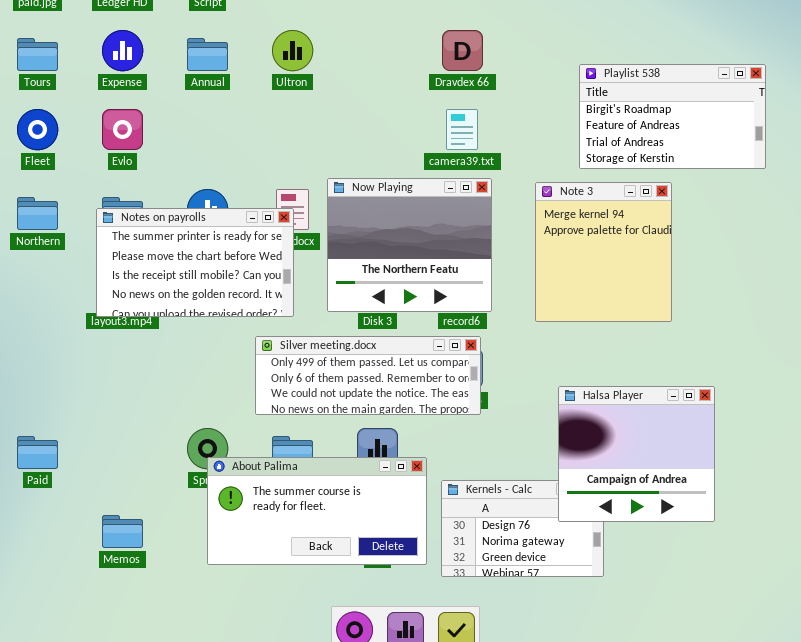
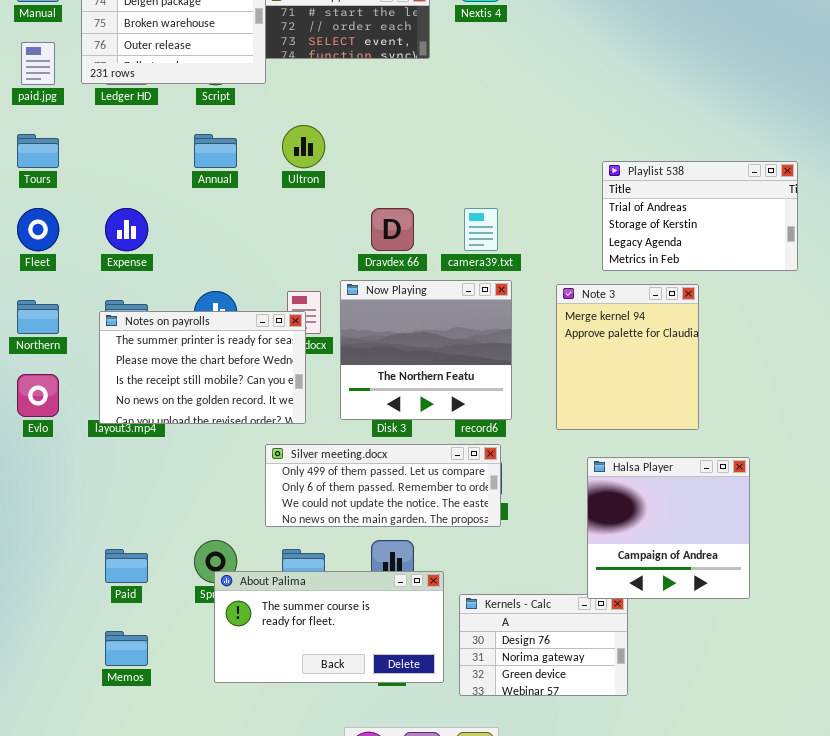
Expense: [102,30,143,71] -> [105,208,148,251], moved
Dravdex 66: [442,30,483,71] -> [371,208,414,251], moved
Playlist 538: [579,64,766,169] -> [602,161,798,271], scrolled down 2 rows
Evlo: [102,109,143,150] -> [17,374,59,417], moved
Halsa Player: [558,386,715,522] -> [587,457,750,599], moved
Paid: [17,436,58,469] -> [105,549,148,583], moved

